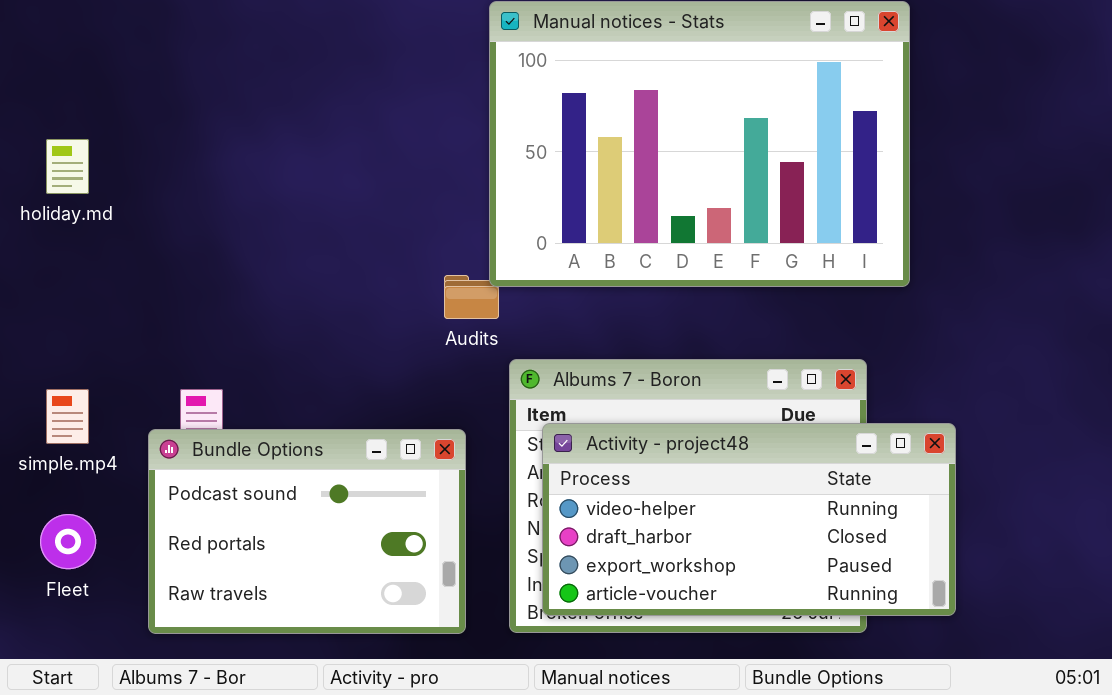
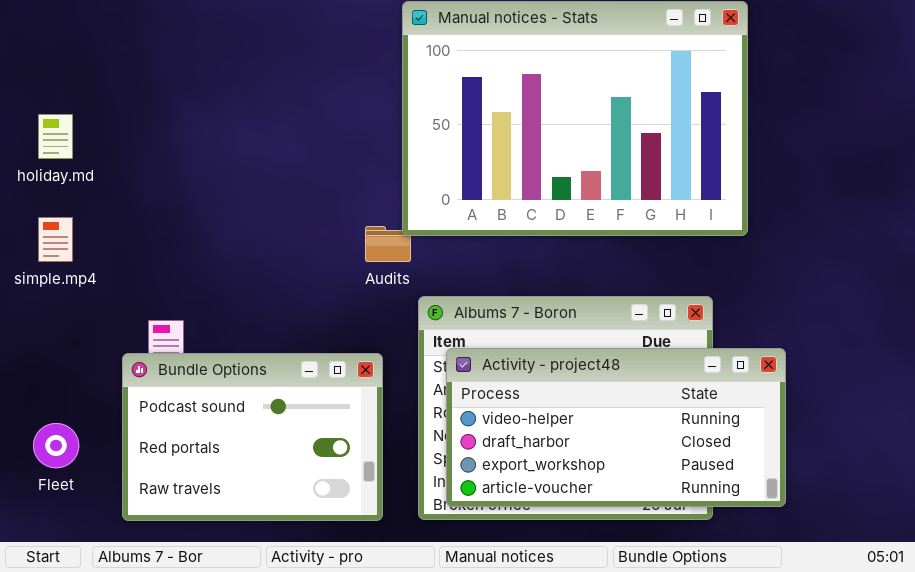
simple.mp4: [46,389,89,444] -> [38,217,73,262], moved

